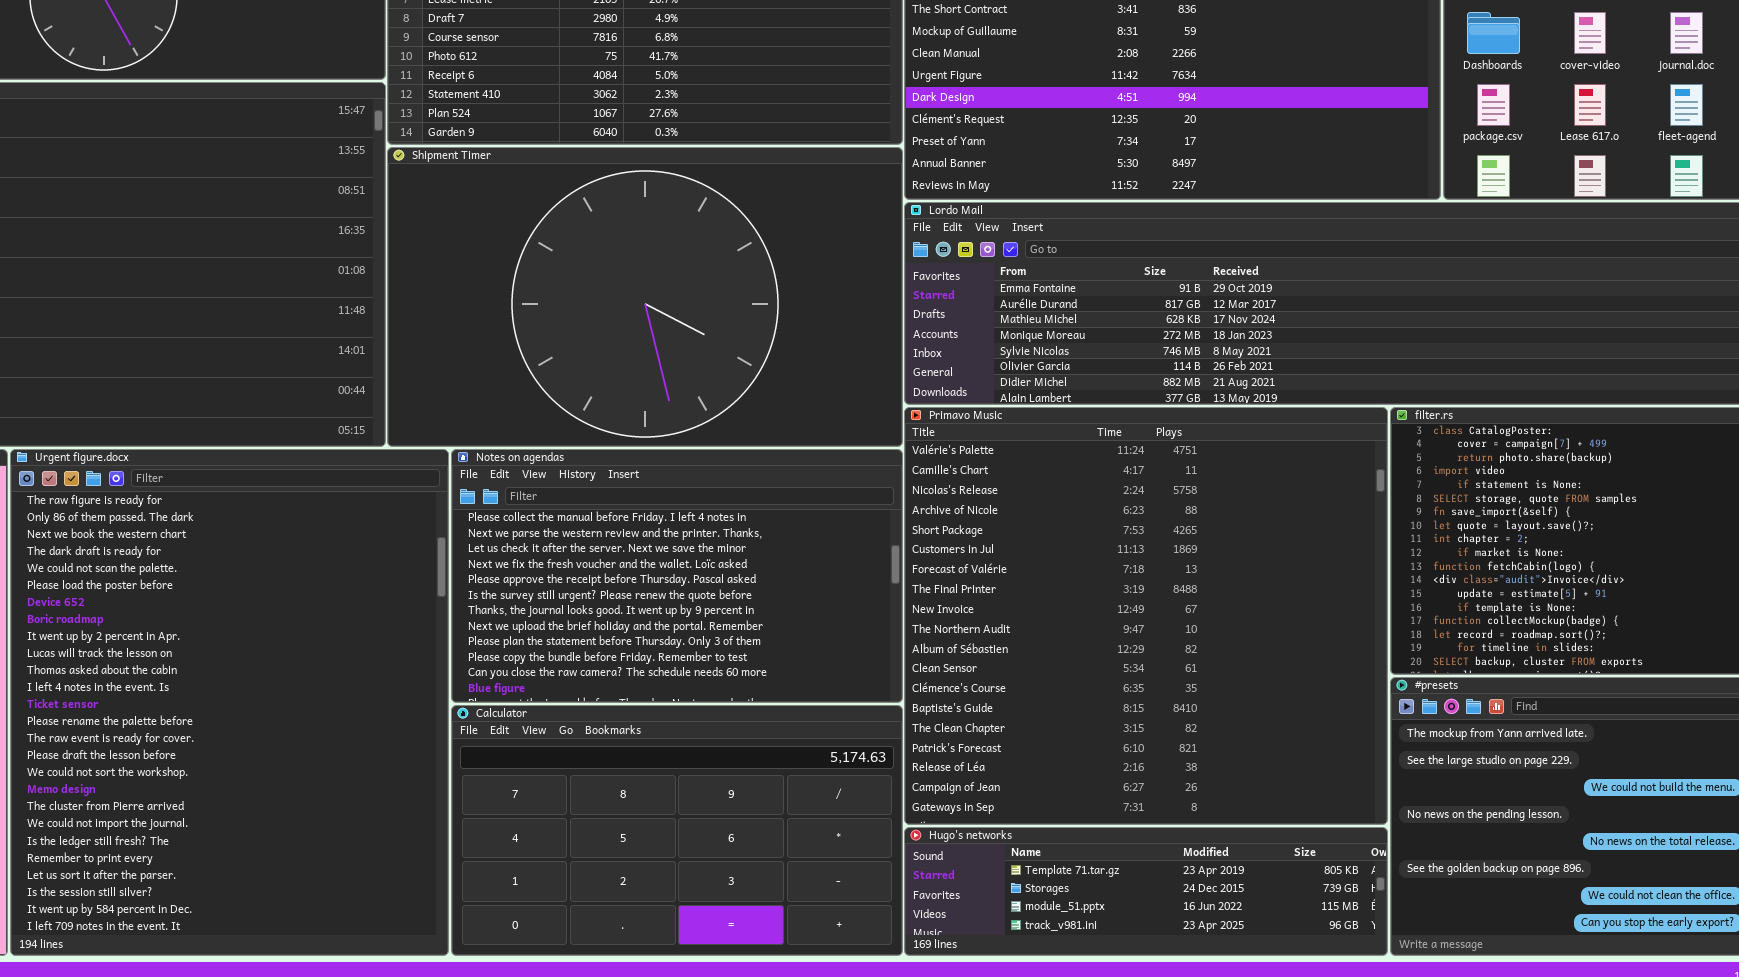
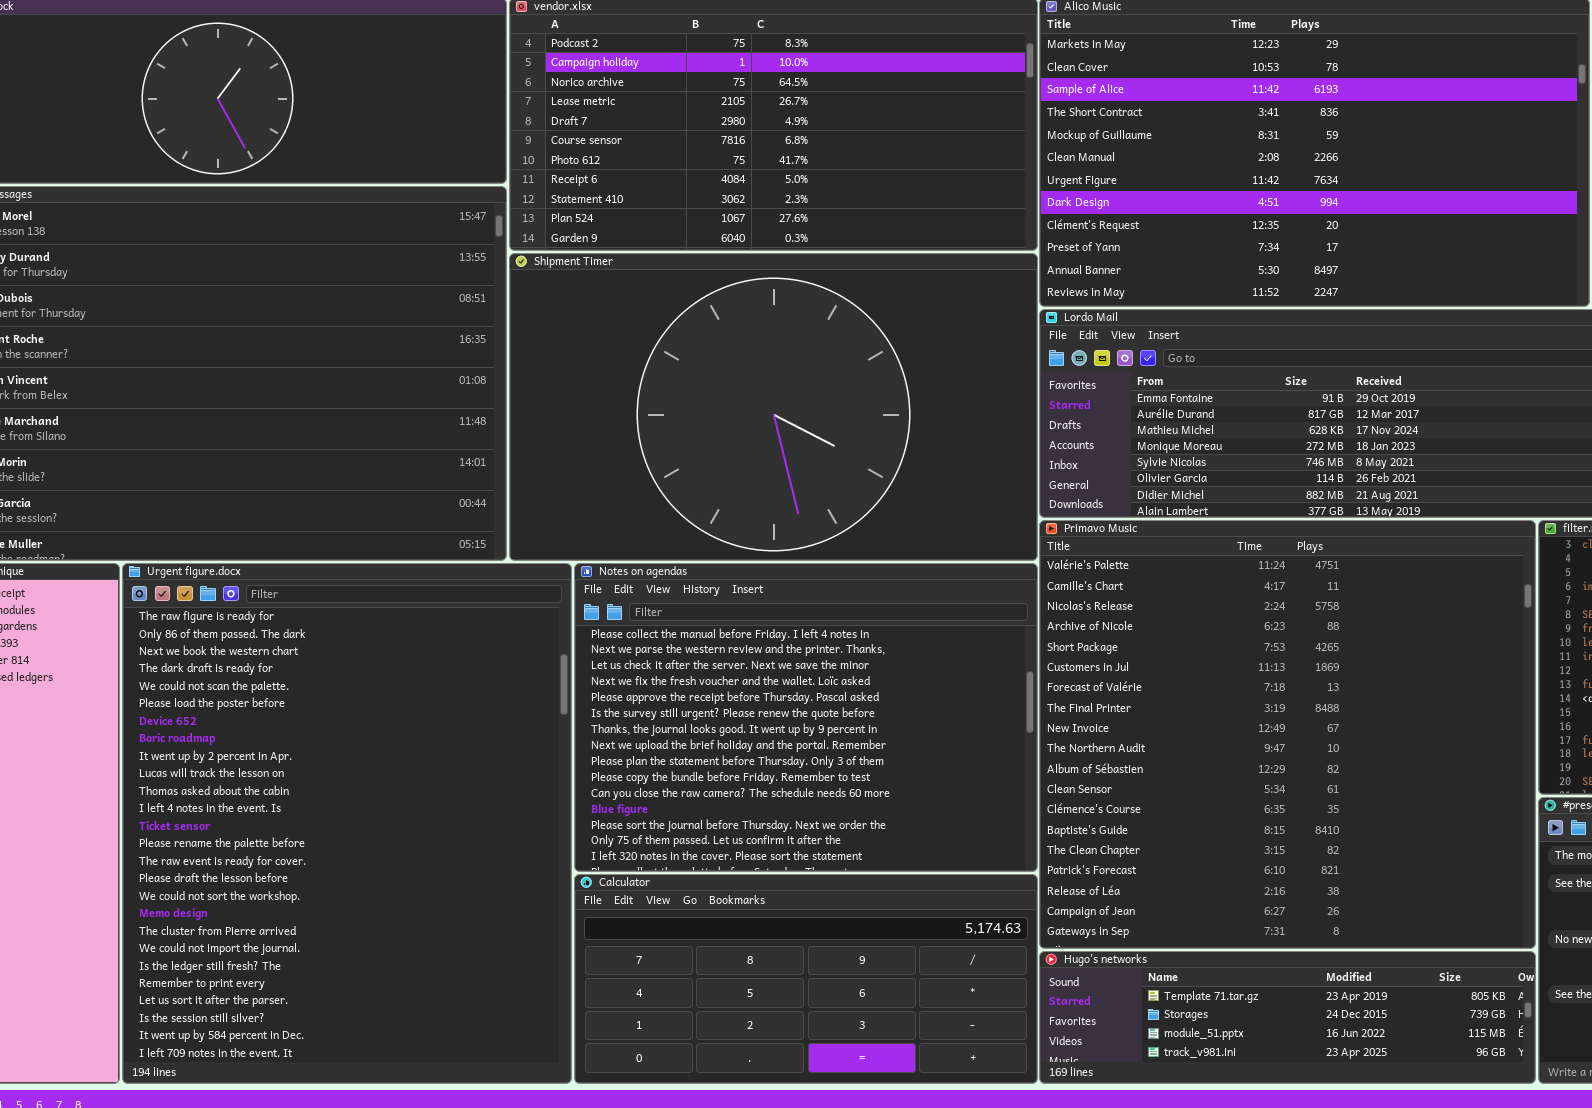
Notes on agendas: [451,449,903,703] -> [574,563,1038,872], resized
Calculator: [451,705,903,956] -> [574,874,1038,1084], resized

